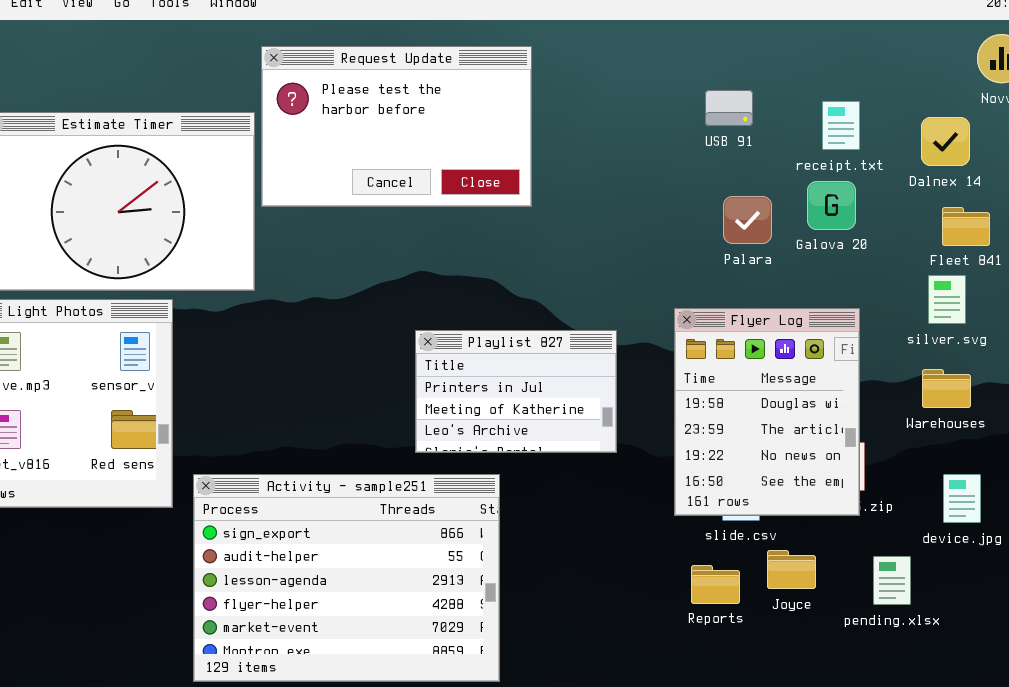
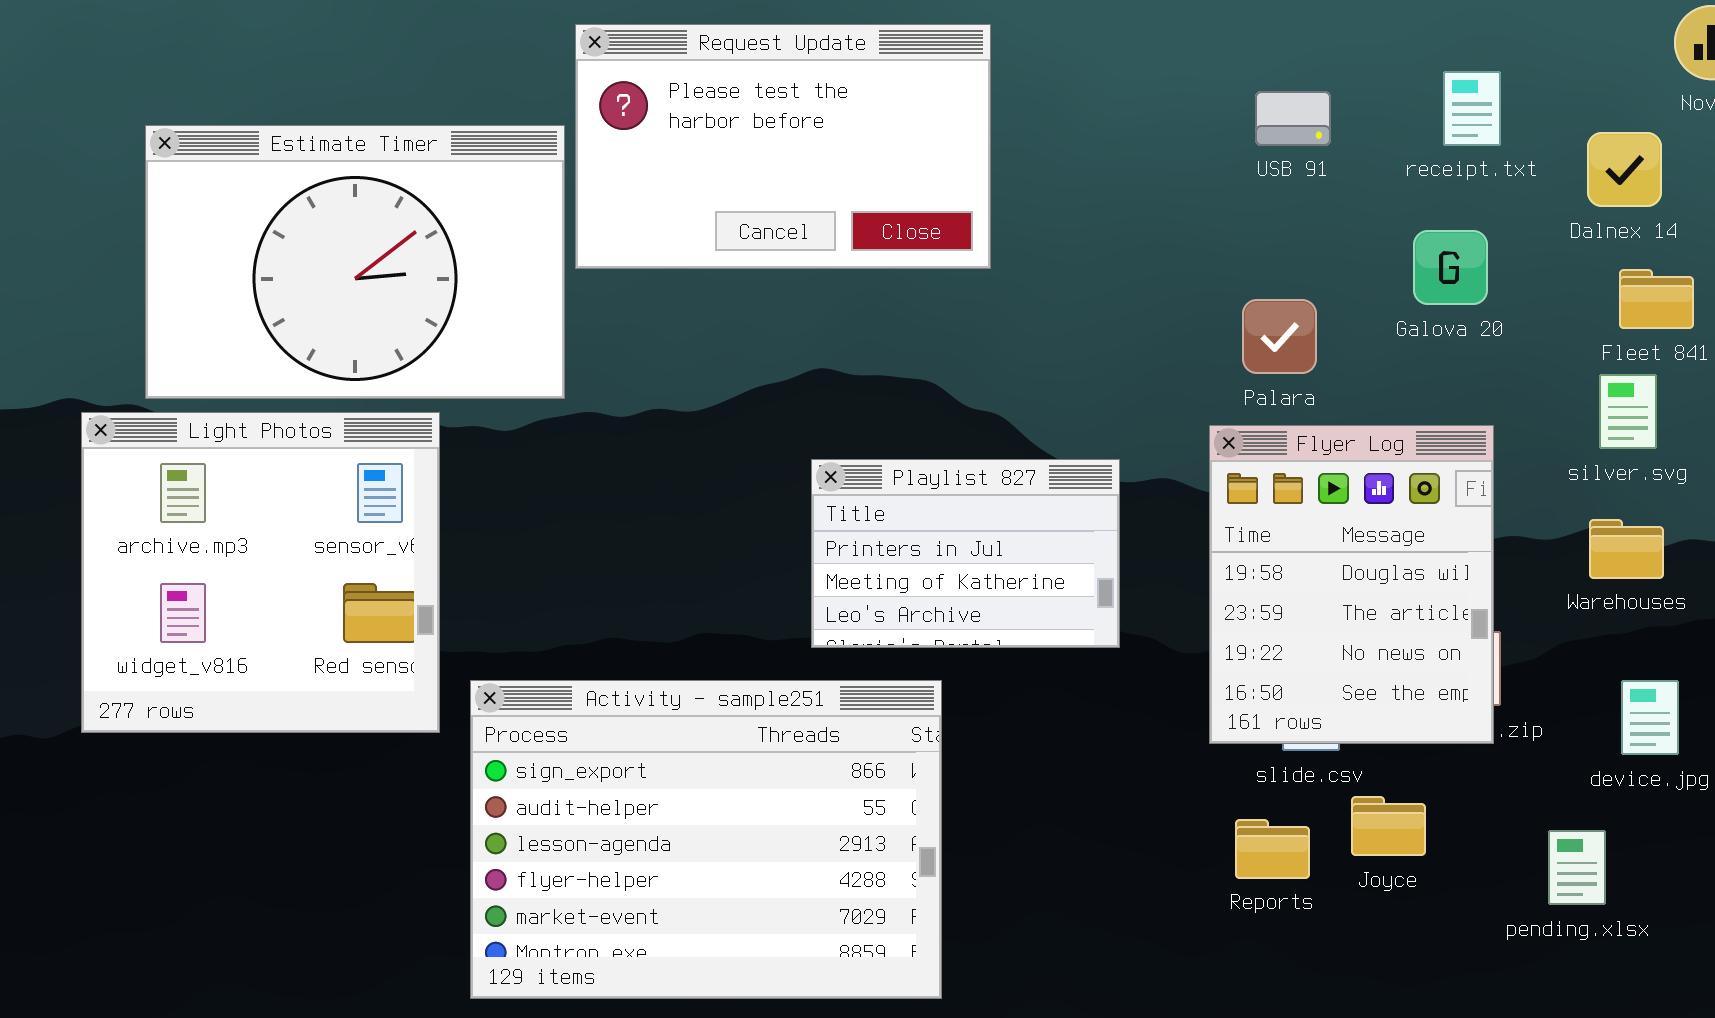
receipt.txt: [822,101,860,150] -> [1443,71,1501,146], moved
Palara: [723,196,772,244] -> [1242,299,1317,374], moved
pending.xlsx: [873,556,911,605] -> [1548,830,1606,905], moved

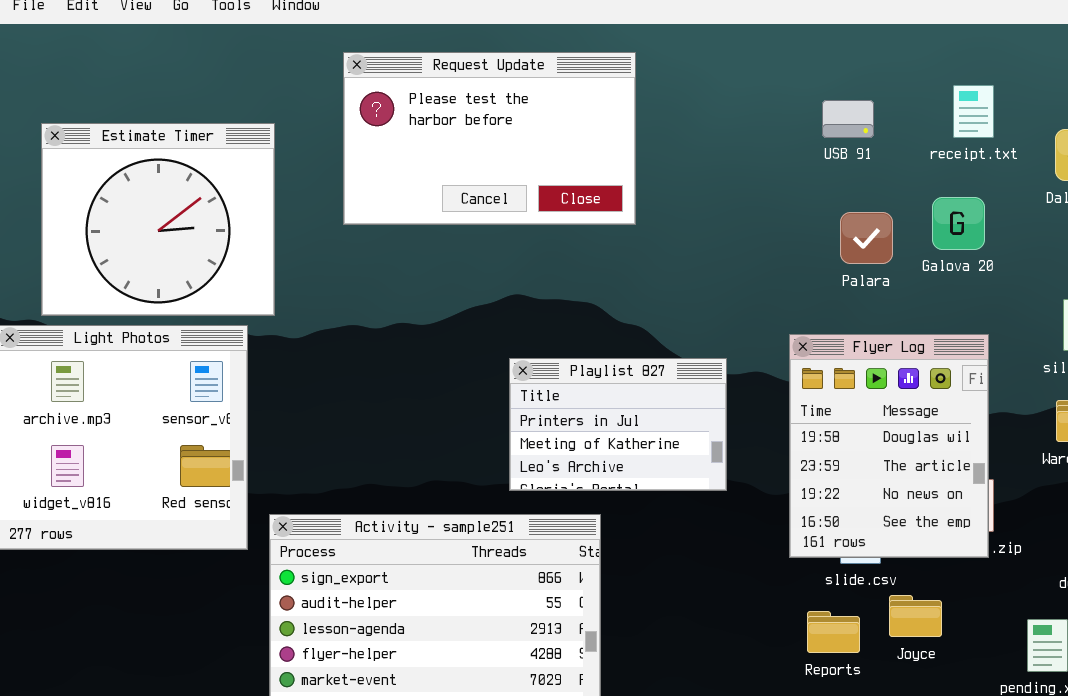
Estimate Timer: [145,125,565,399] -> [41,123,275,316], resized
Palara: [1242,299,1317,374] -> [840,212,893,264], moved

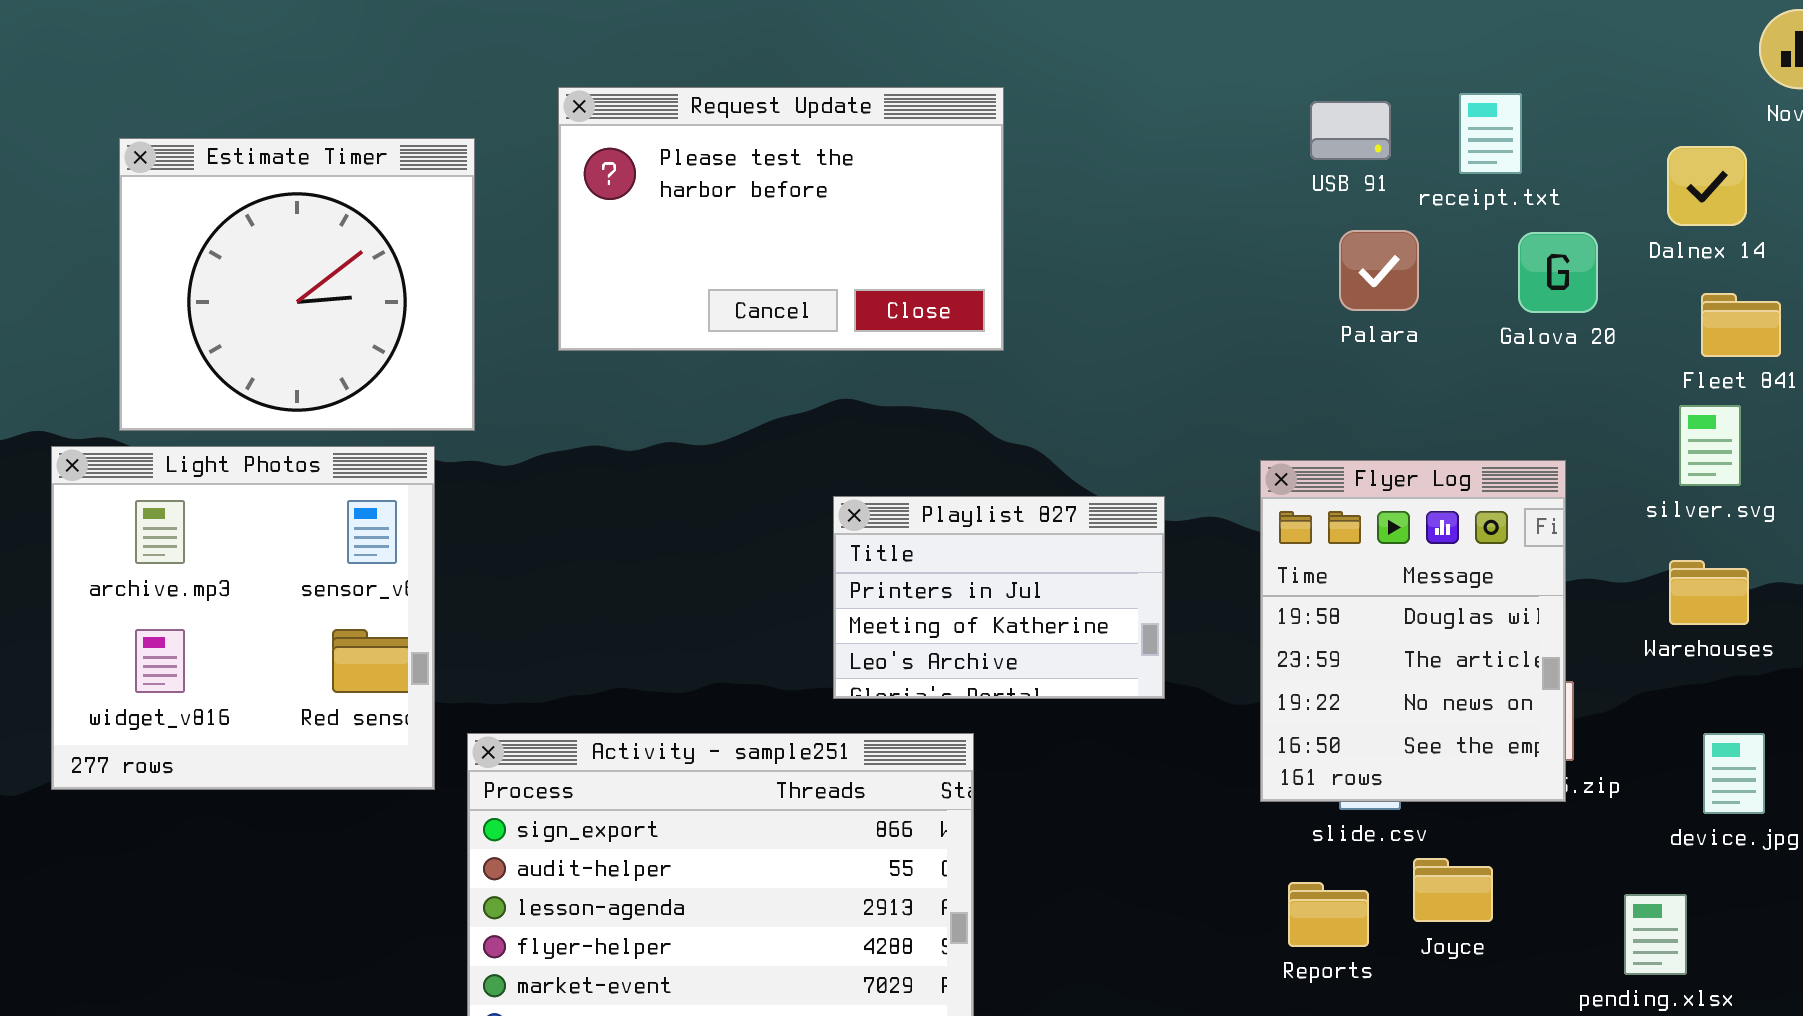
Request Update: [343,52,636,225] -> [558,87,1004,351], moved
receipt.txt: [953,85,994,138] -> [1459,93,1522,174], moved
Galova 20: [932,197,985,250] -> [1518,232,1598,313], moved
Palara: [840,212,893,264] -> [1339,230,1419,311], moved

